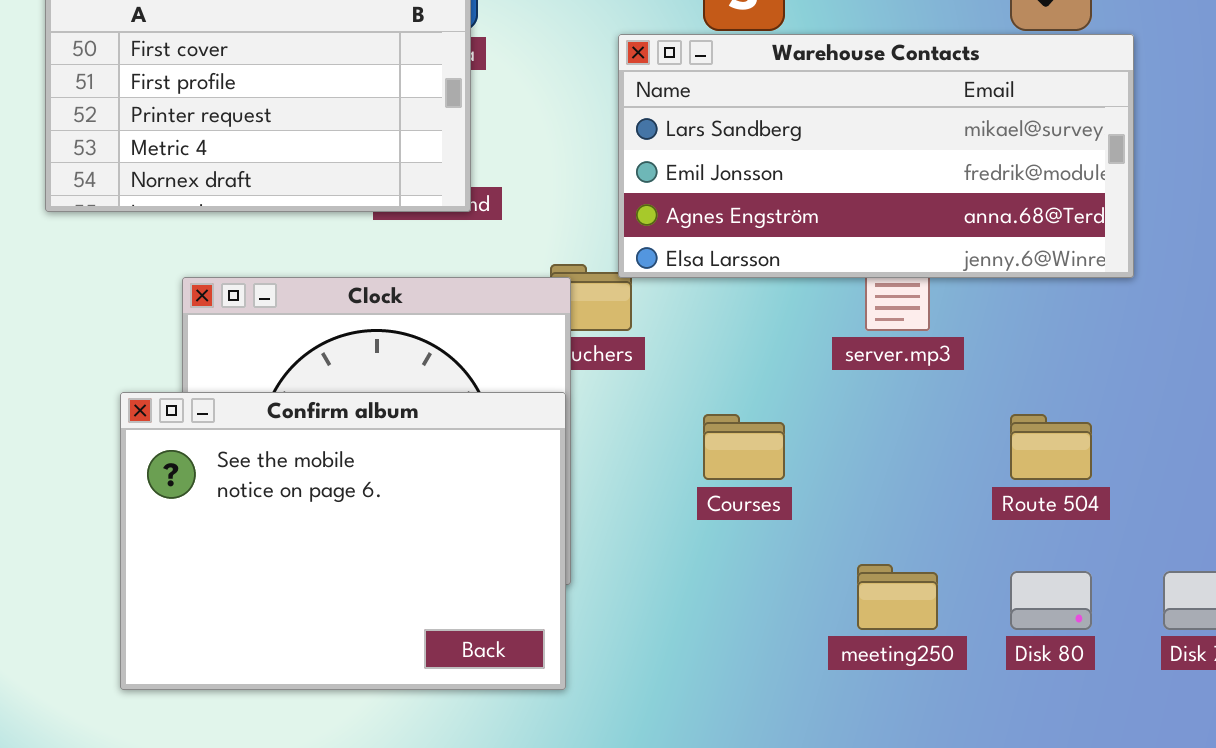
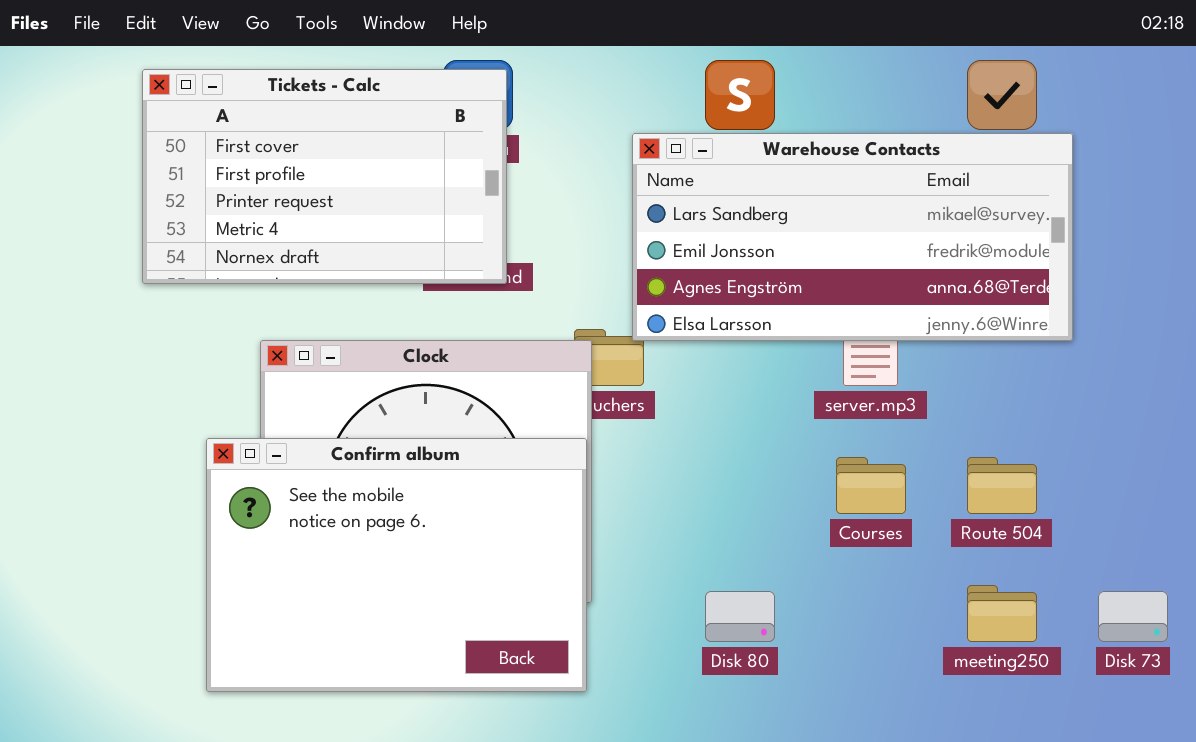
Courses: [703,414,785,480] -> [836,457,906,514], moved
meeting250: [857,564,938,630] -> [967,585,1037,642], moved
Disk 80: [1010,571,1092,630] -> [705,591,775,642], moved

